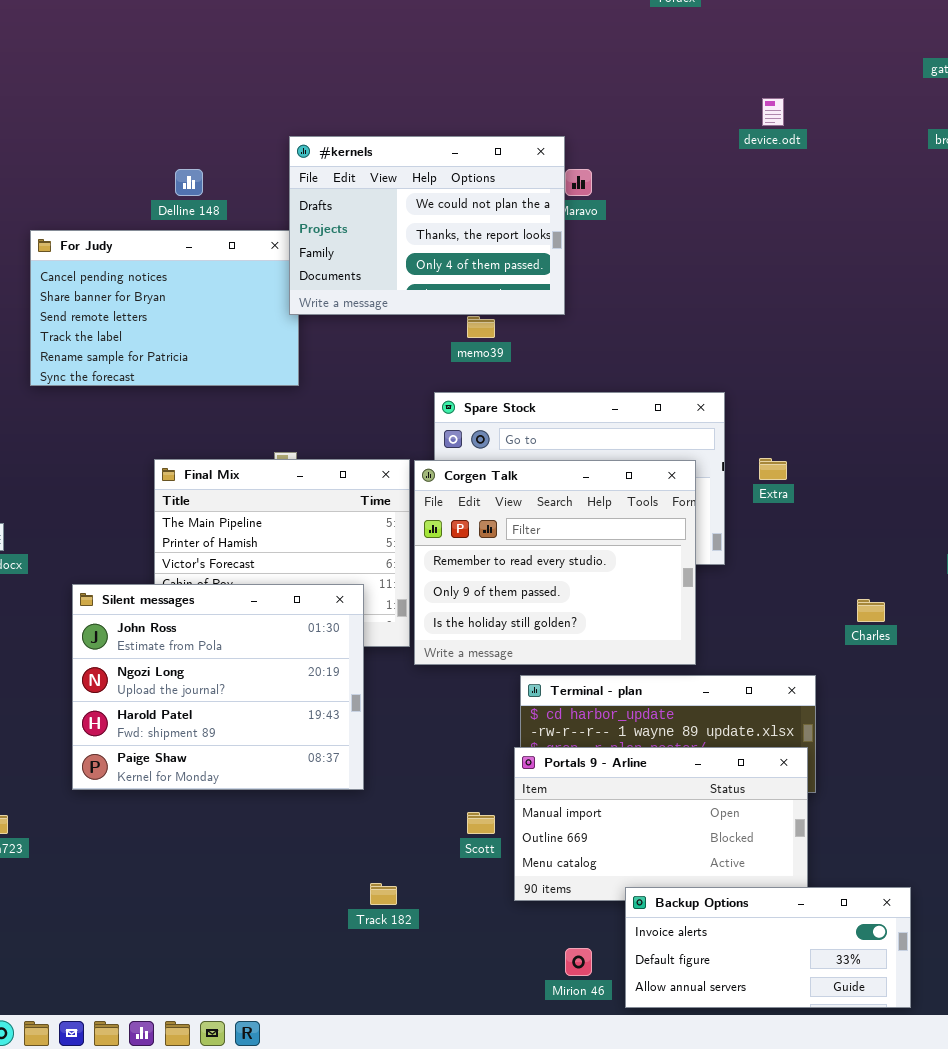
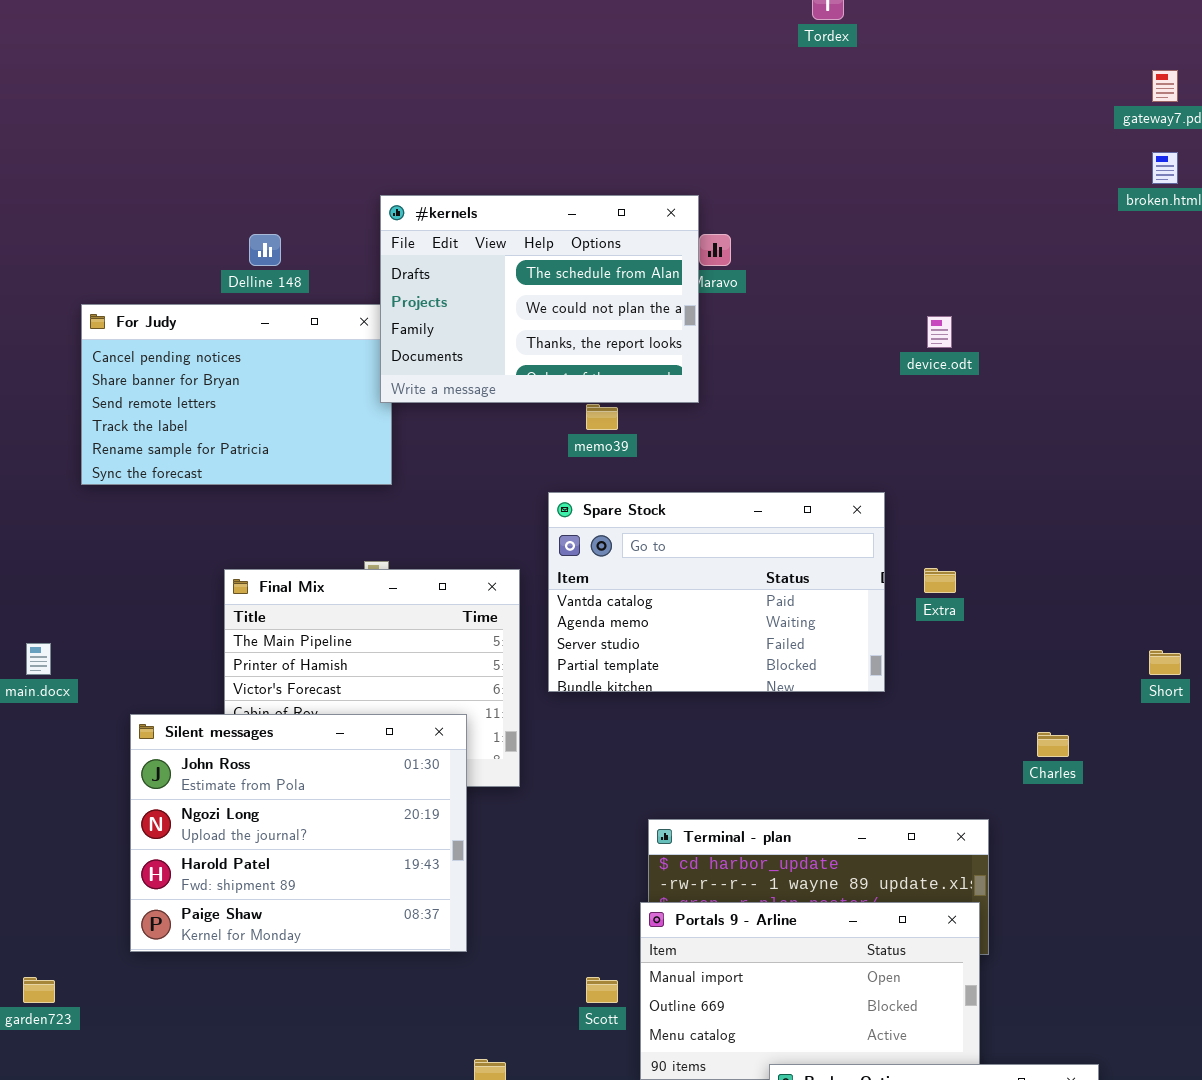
device.odt: [762,98,784,126] -> [927,316,952,348], moved
#kernels: [289,136,565,315] -> [380,195,699,403], scrolled up 1 row
Corgen Talk: [414,460,696,665] -> none, closed

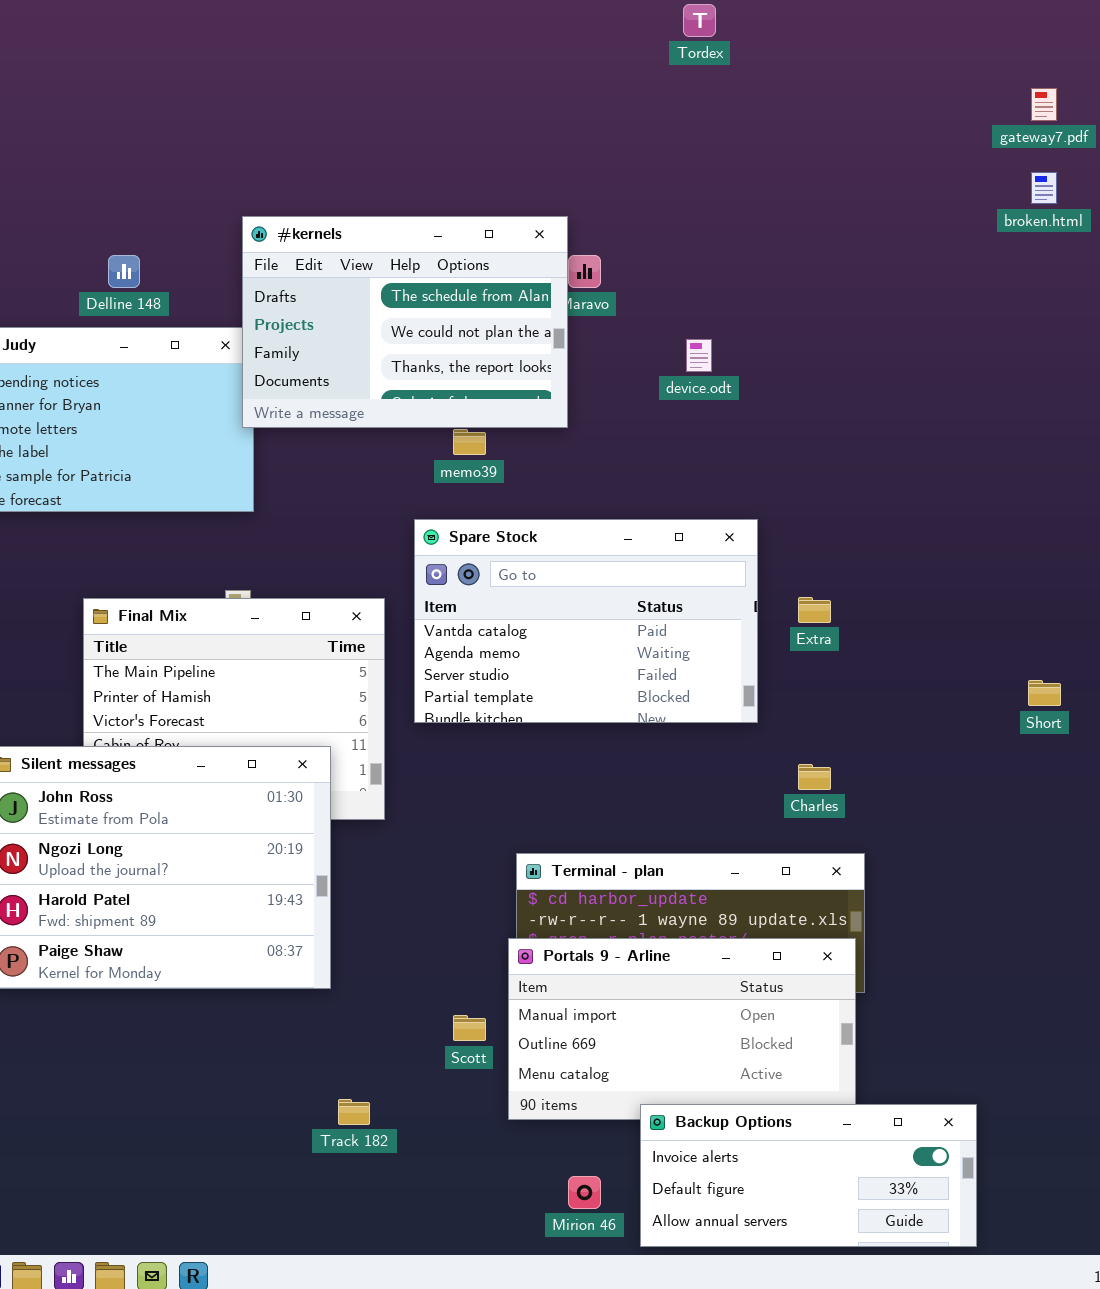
device.odt: [927,316,952,348] -> [686,339,712,372], moved
Charles: [1037,732,1069,757] -> [798,764,831,790], moved

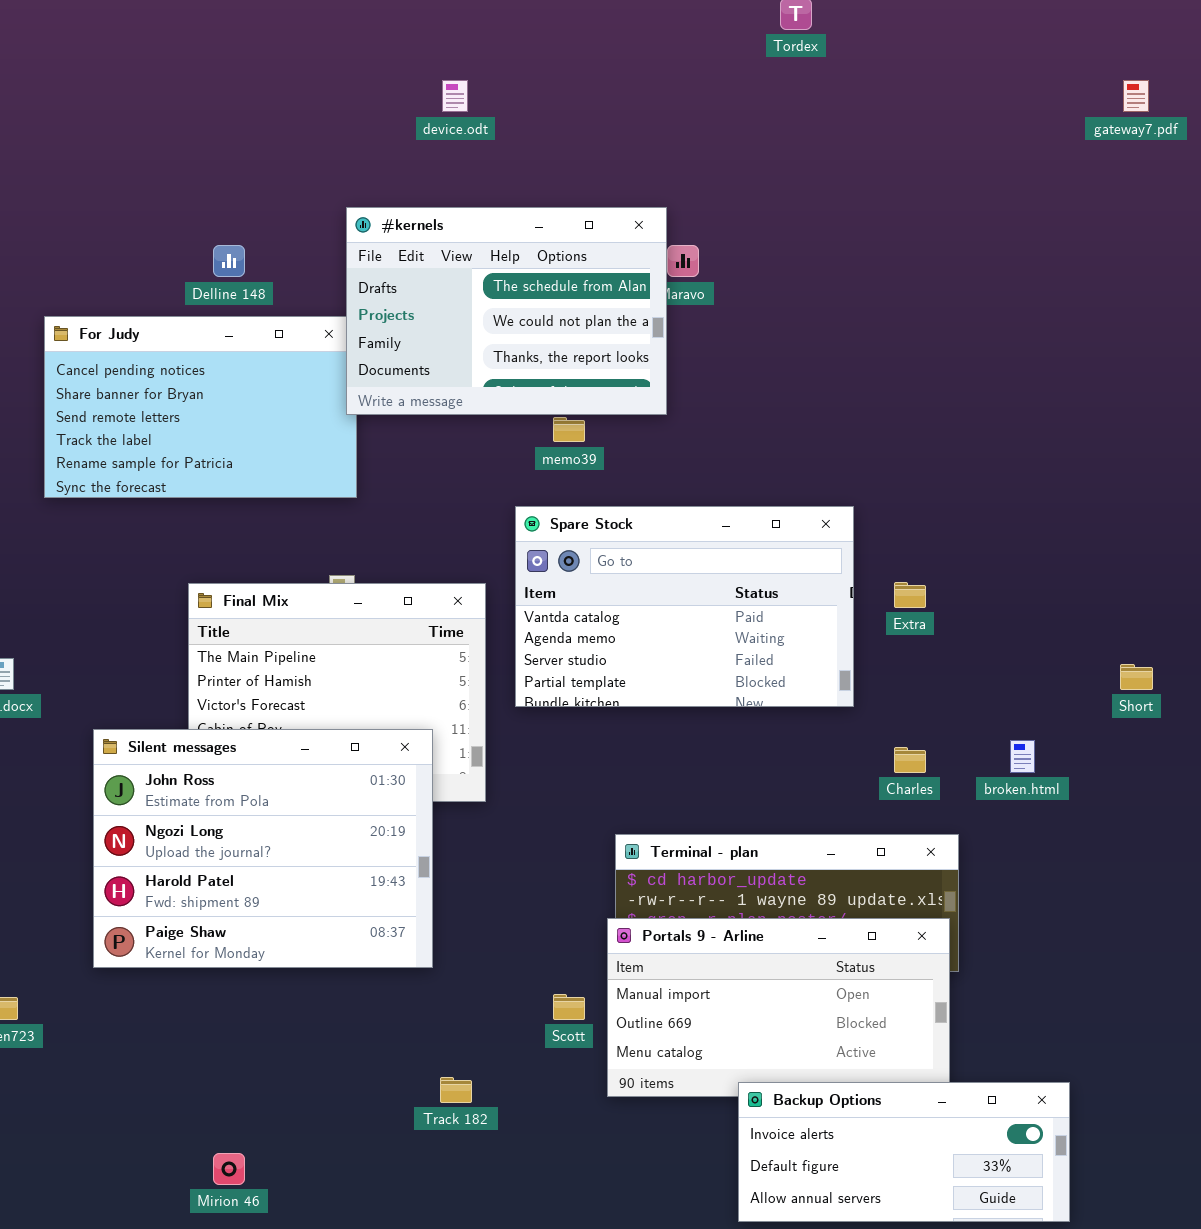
broken.html: [1031,172,1057,204] -> [1010,740,1035,773], moved
device.odt: [686,339,712,372] -> [442,80,468,112], moved
Mirion 46: [568,1176,601,1209] -> [213,1153,245,1185], moved

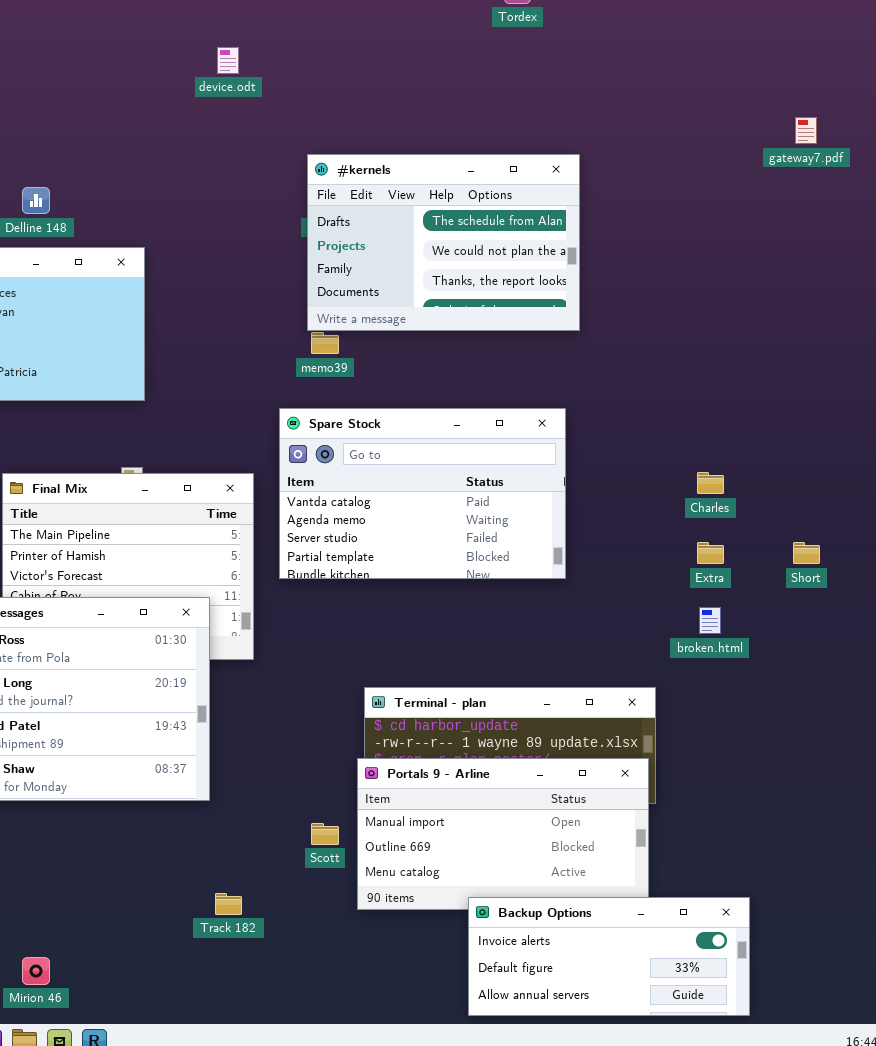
gateway7.pdf: [1123,80,1149,112] -> [795,117,817,144], moved
#kernels: [346,207,667,415] -> [307,154,580,331], moved
Extra: [894,582,926,608] -> [697,542,724,564], moved
Charles: [894,747,926,773] -> [697,472,724,494], moved

